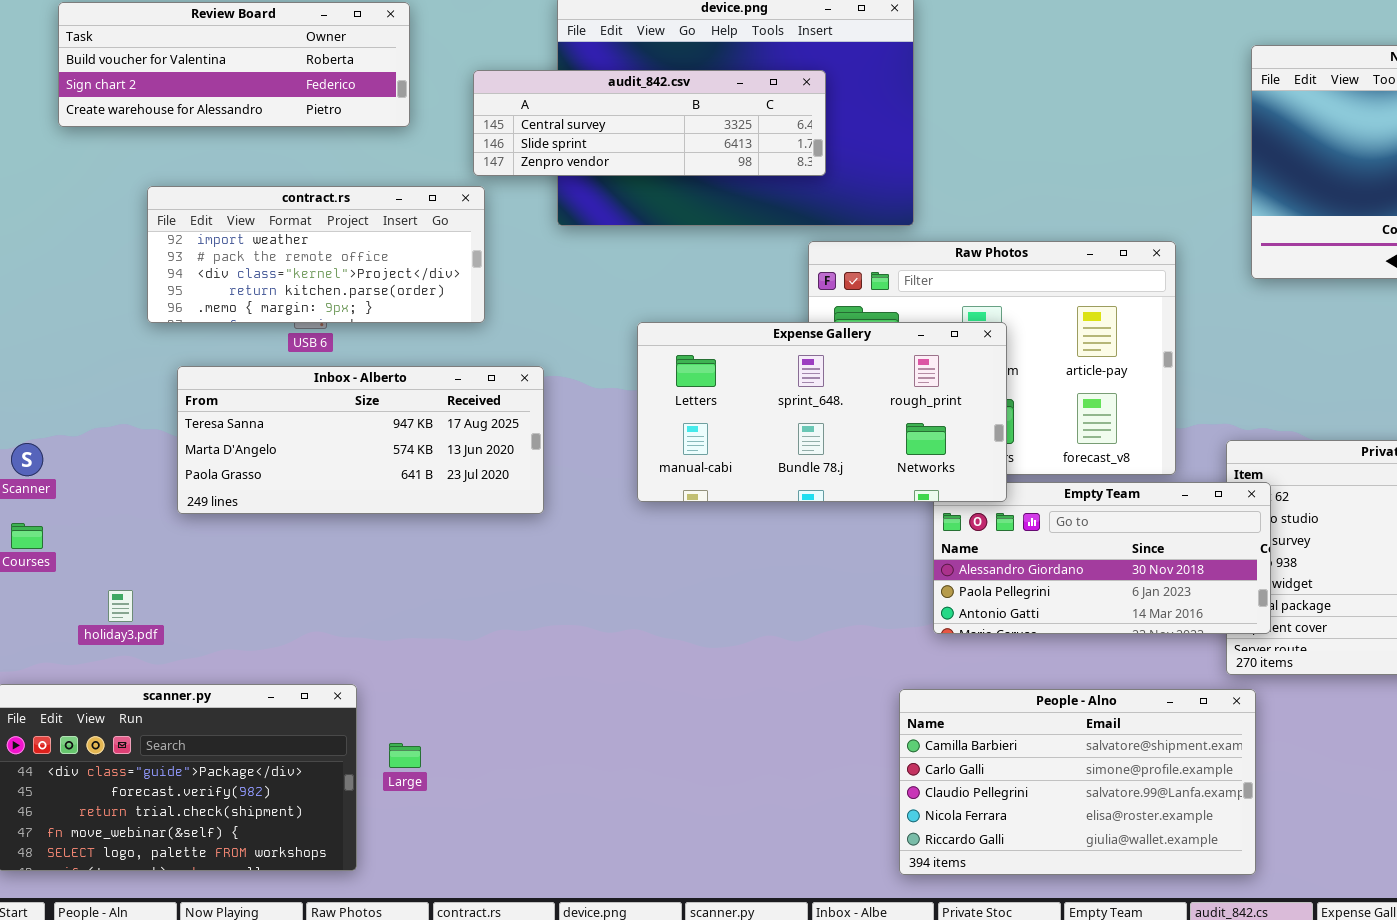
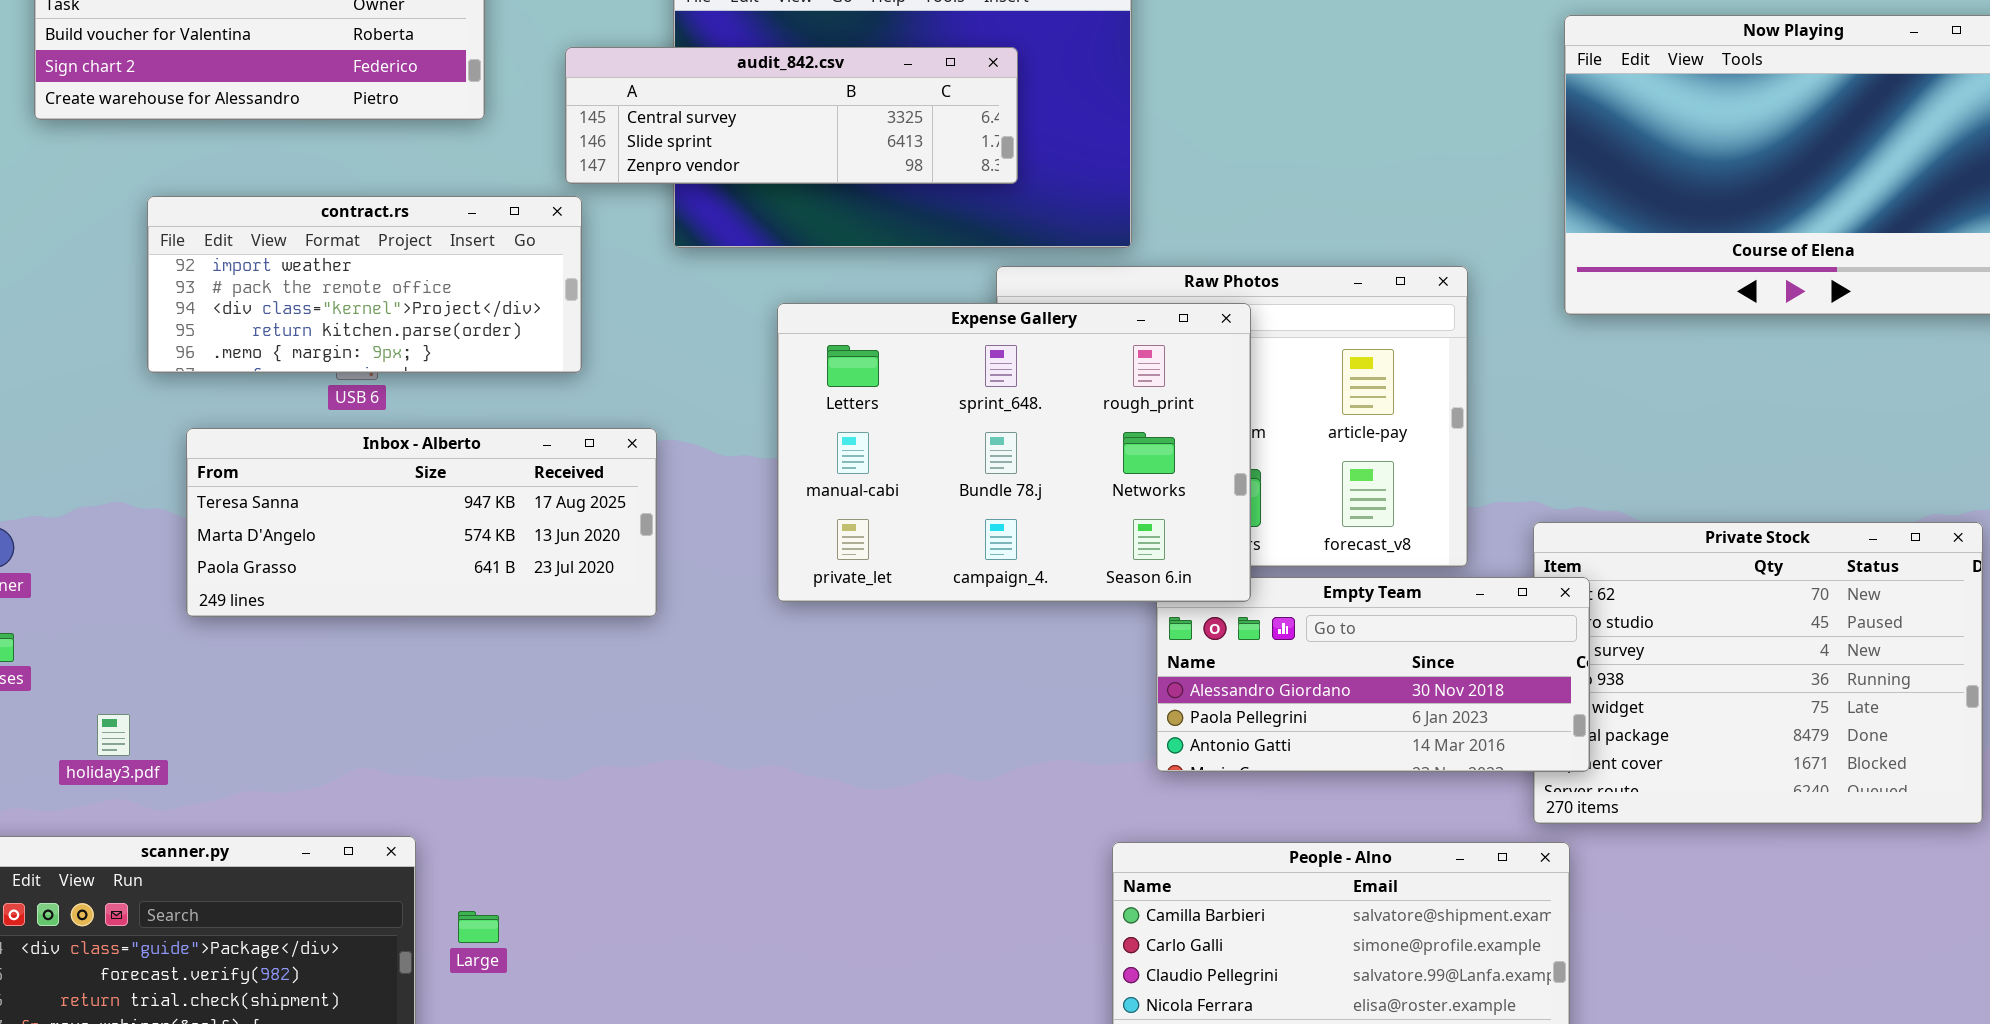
Expense Gallery: [637,322,1007,502] -> [777,303,1251,602], resized

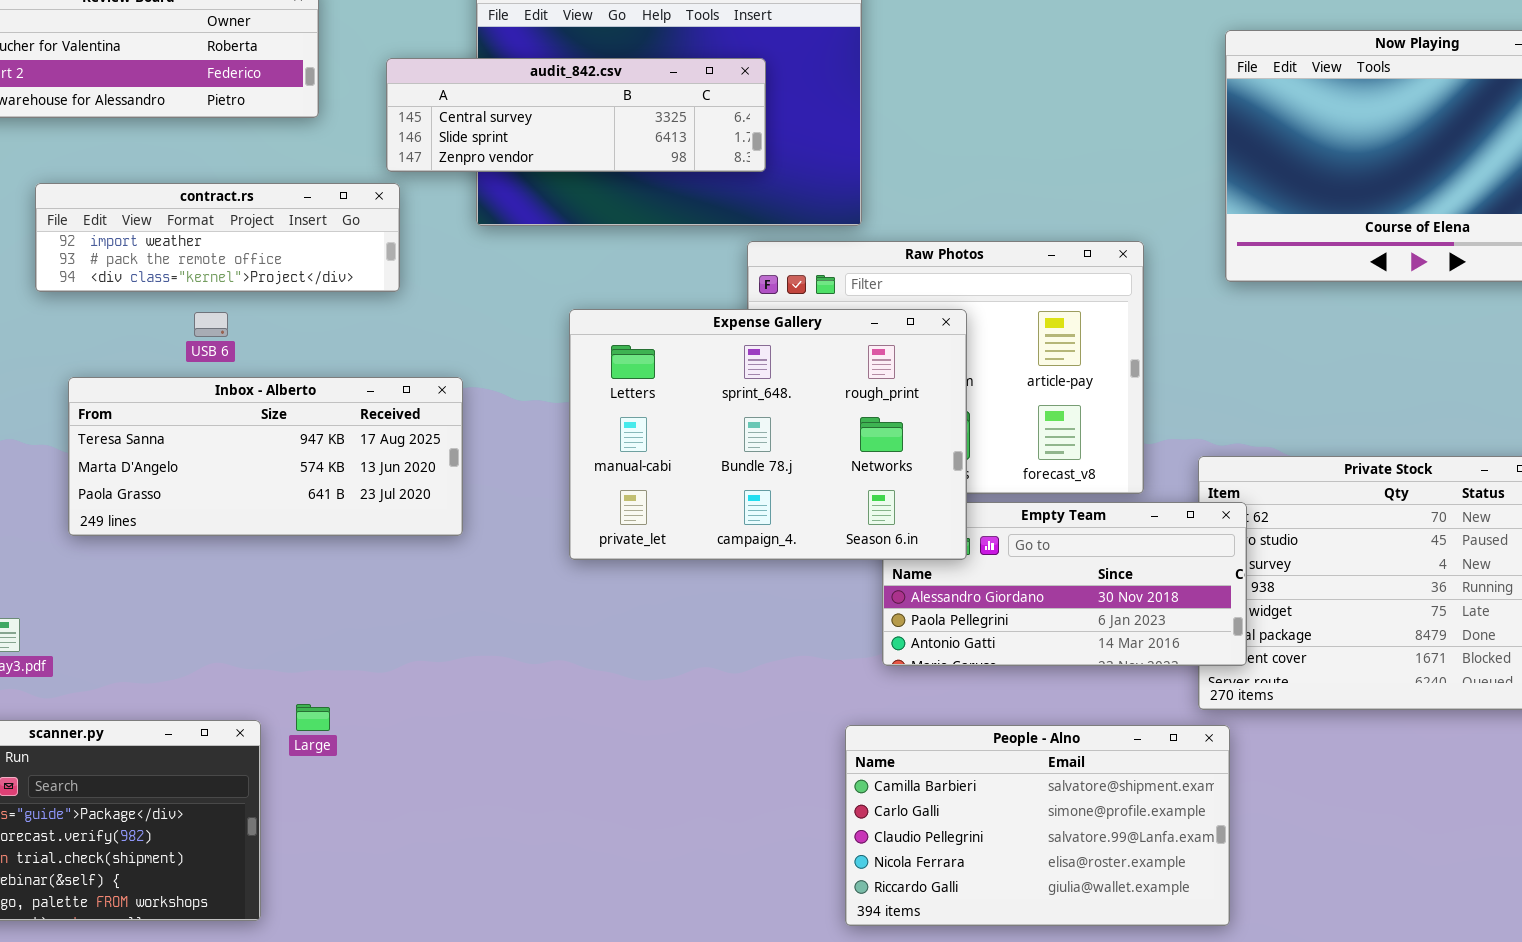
contract.rs: [147,196,582,373] -> [35,183,400,292], resized
Expense Gallery: [777,303,1251,602] -> [569,309,967,560], moved
Large: [458,911,499,943] -> [296,704,330,731], moved

